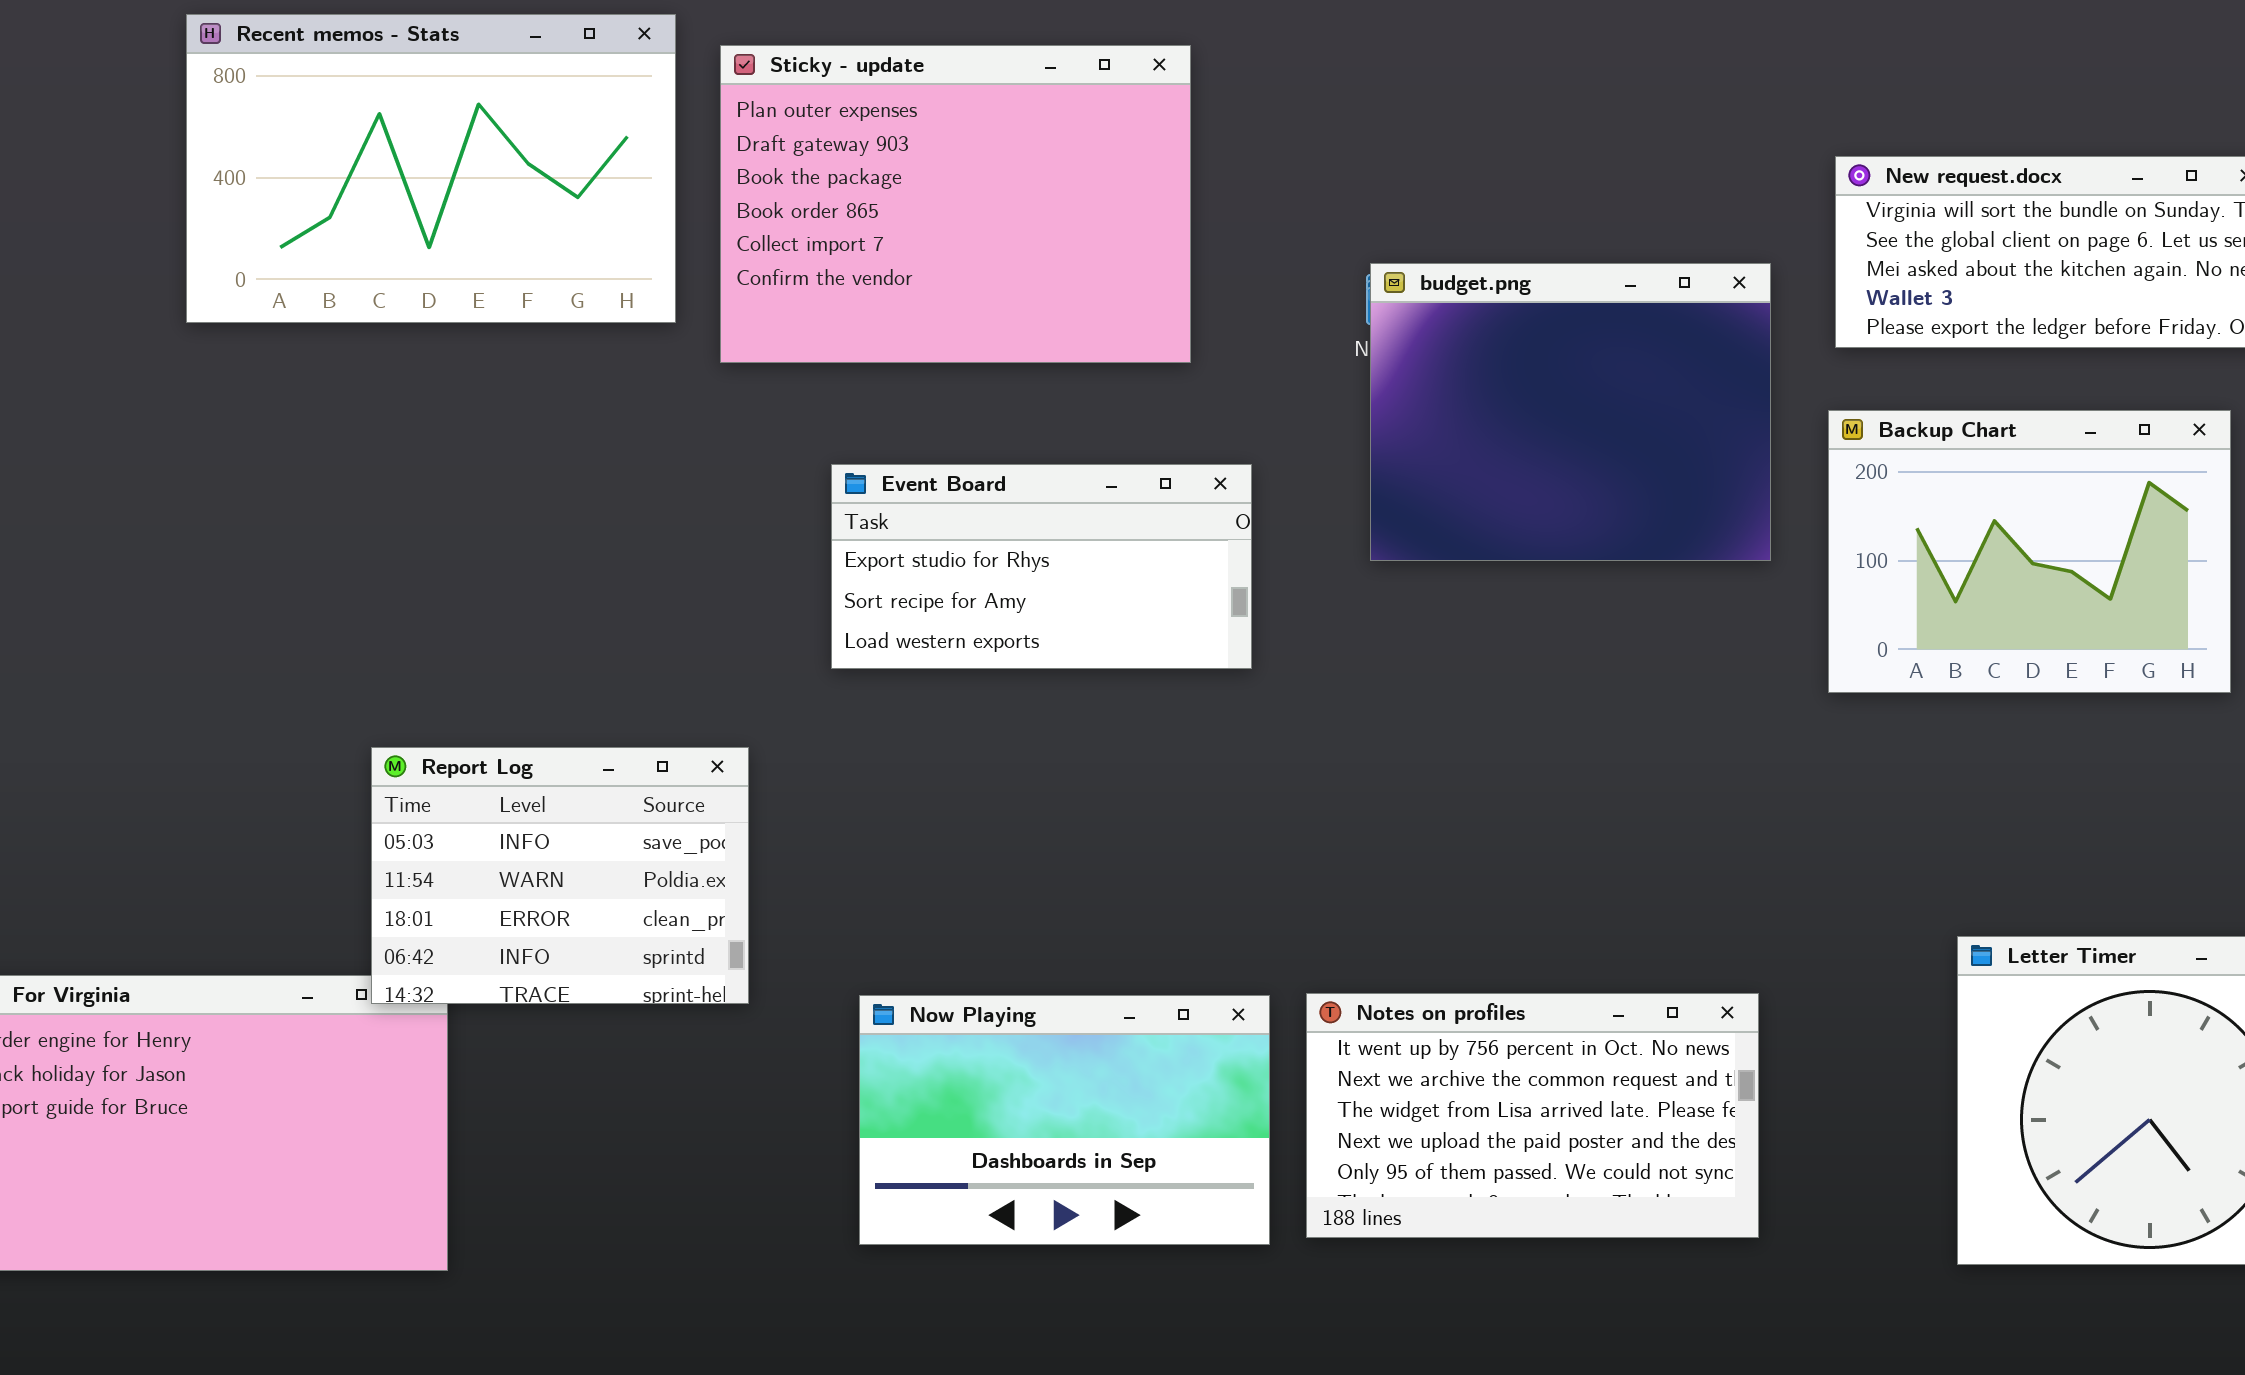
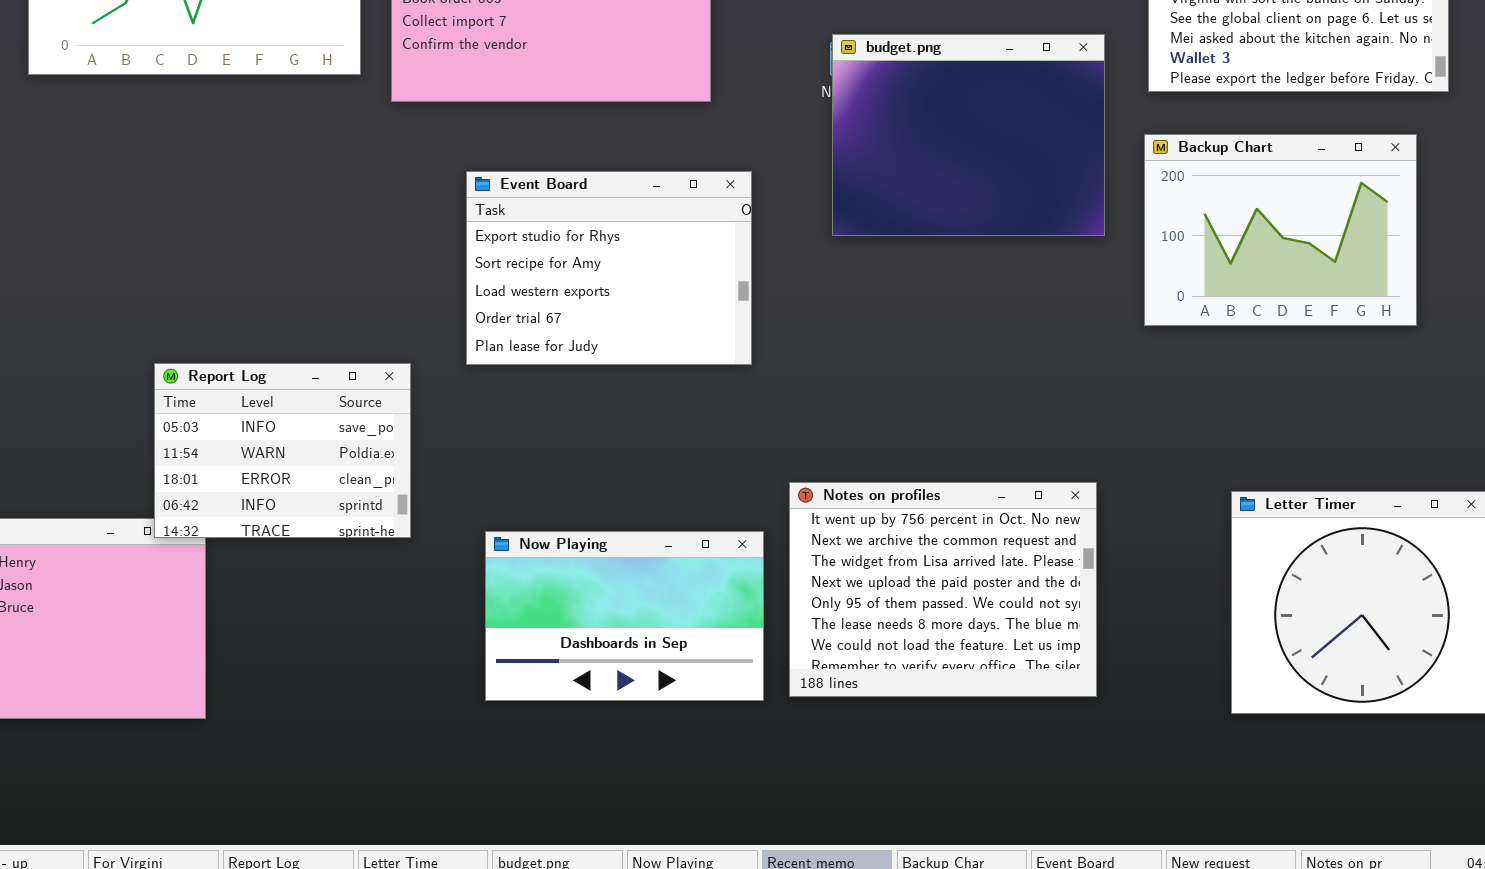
Event Board: [831,464,1252,669] -> [466,171,752,365], resized
Notes on profiles: [1306,993,1759,1238] -> [789,482,1097,697], resized

